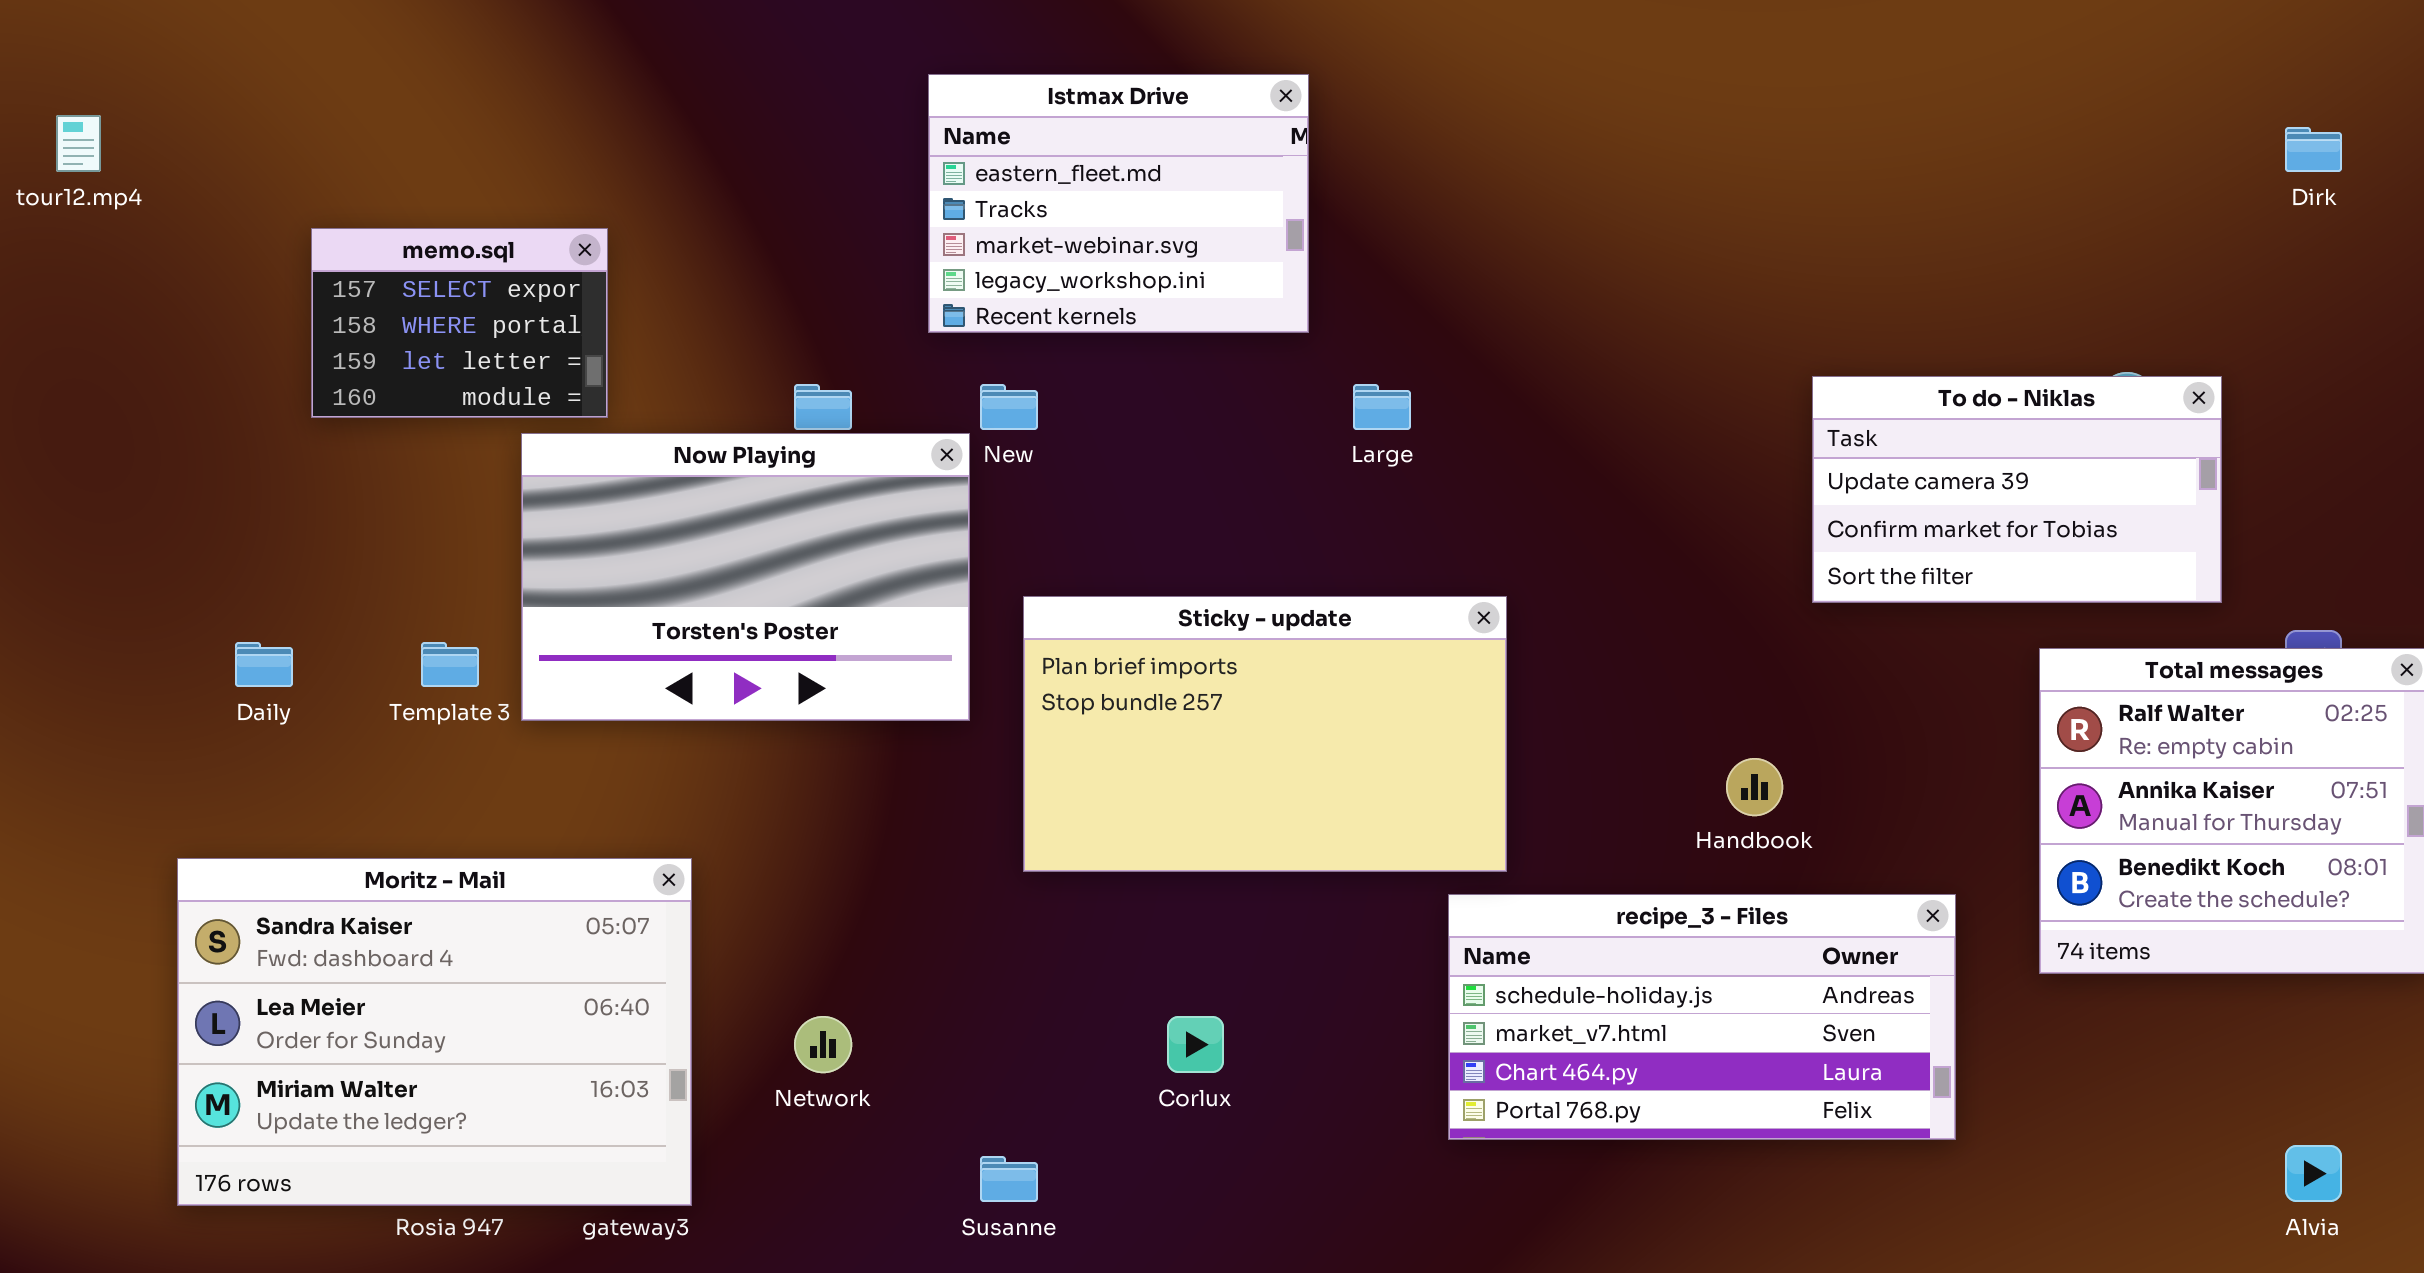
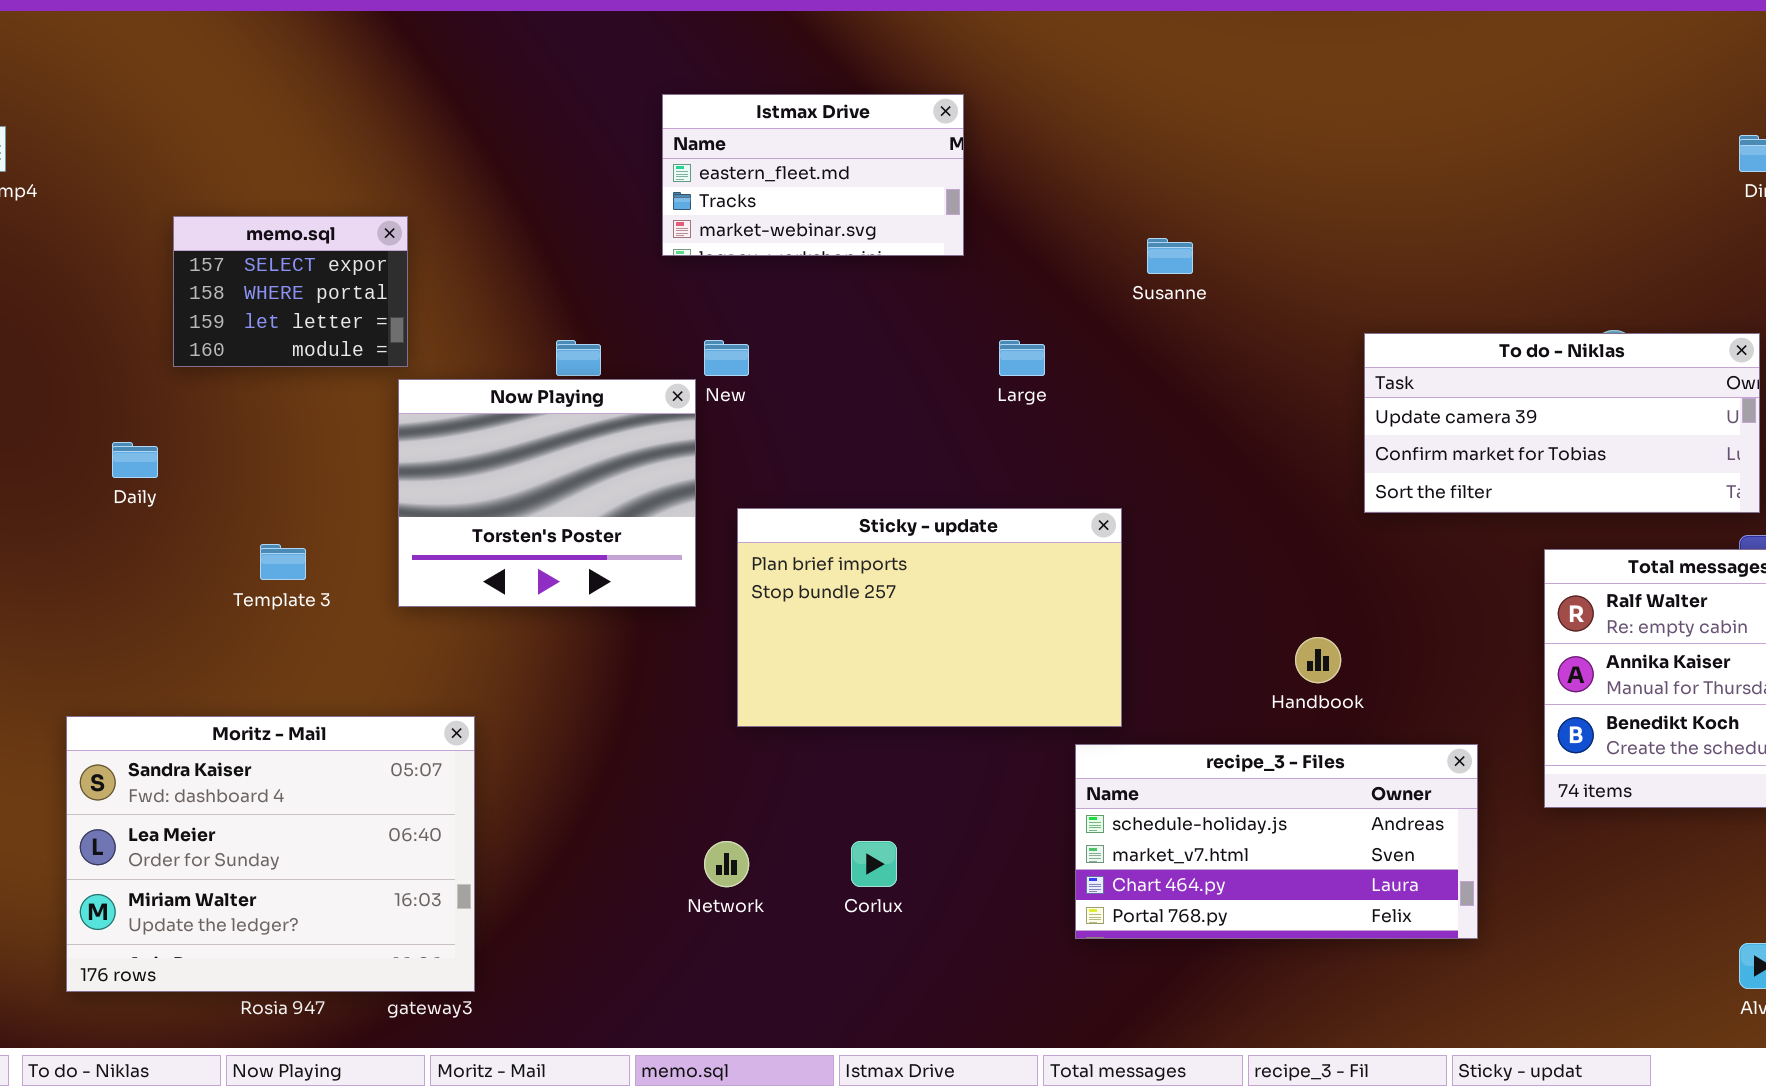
Istmax Drive: [928,74,1309,333] -> [662,94,964,256], resized
To do - Niklas: [1812,376,2222,603] -> [1364,333,1760,513], resized
Now Playing: [521,433,970,721] -> [398,379,696,607], resized
Daily: [235,642,293,687] -> [112,442,158,478], moved
Network: [794,1016,852,1073] -> [704,841,749,887], moved
Susanne: [980,1156,1038,1202] -> [1147,238,1193,274], moved

